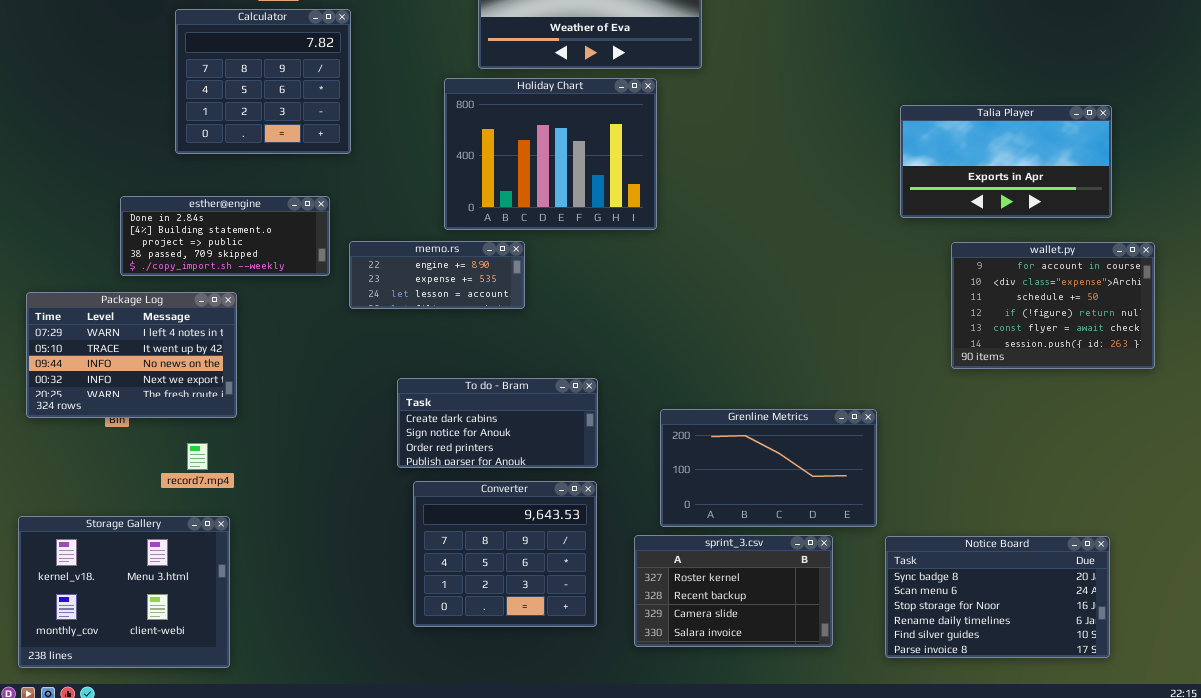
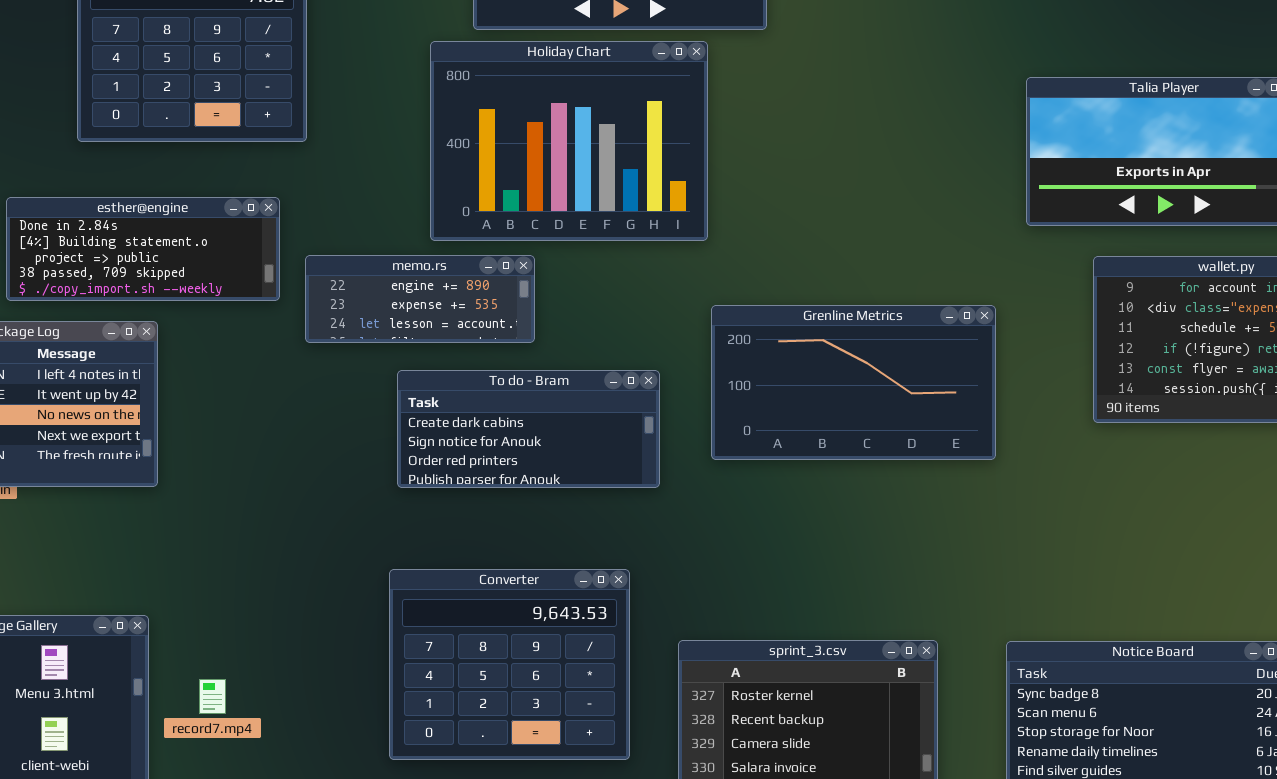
To do - Bram: [397,378,598,468] -> [397,370,660,488], moved
Grenline Metrics: [660,409,877,527] -> [711,305,996,460], moved
record7.mp4: [187,443,208,470] -> [199,679,226,714], moved

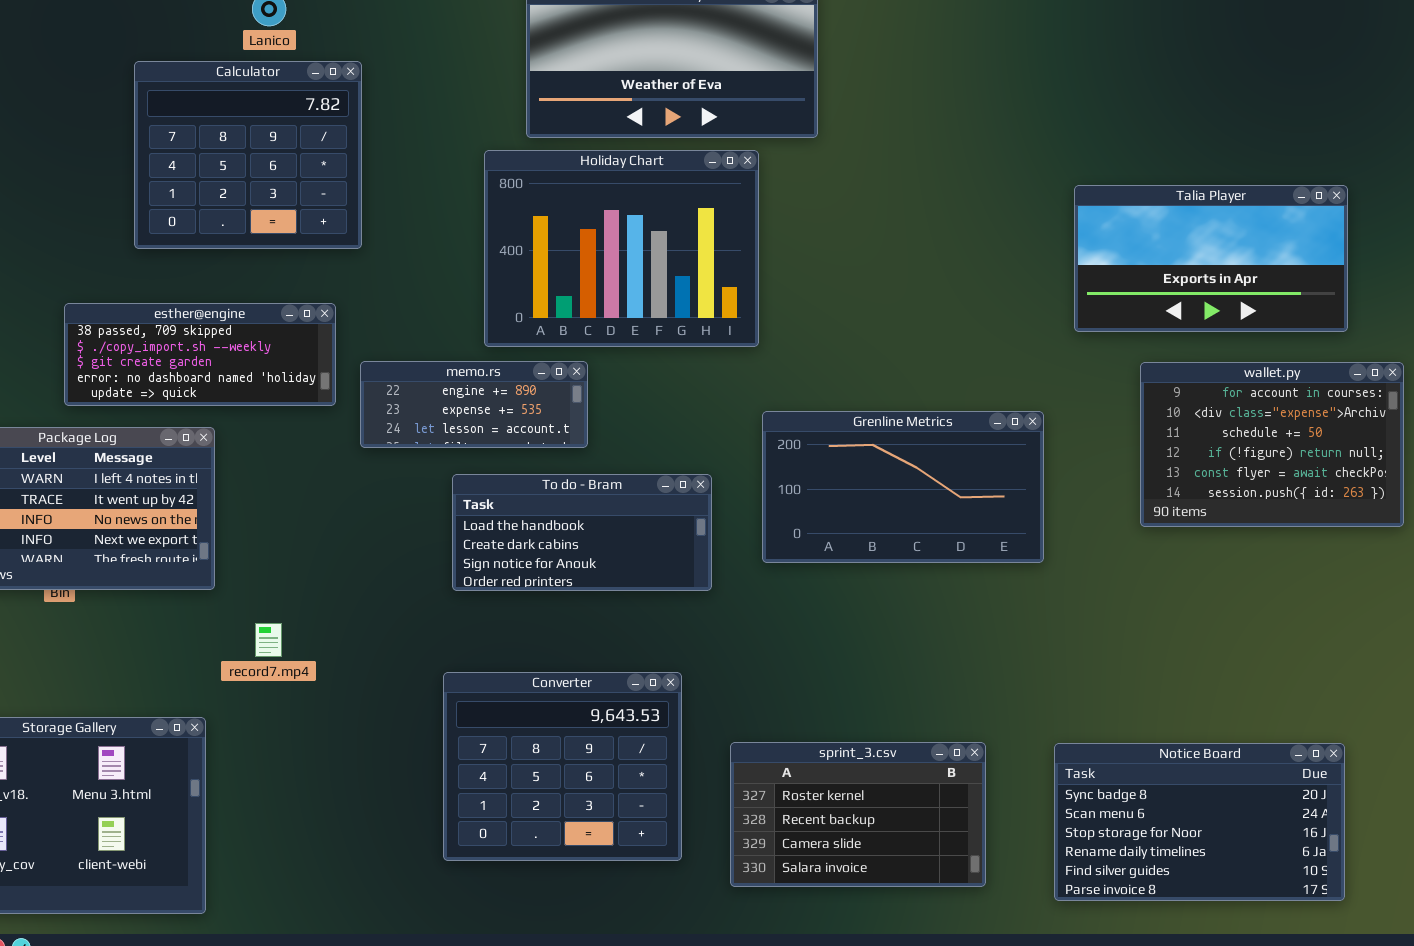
esther@engine: [6,197,280,301] -> [64,303,336,406], scrolled down 3 rows
To do - Bram: [397,370,660,488] -> [452,474,712,591], scrolled up 1 row
record7.mp4: [199,679,226,714] -> [255,623,282,657], moved

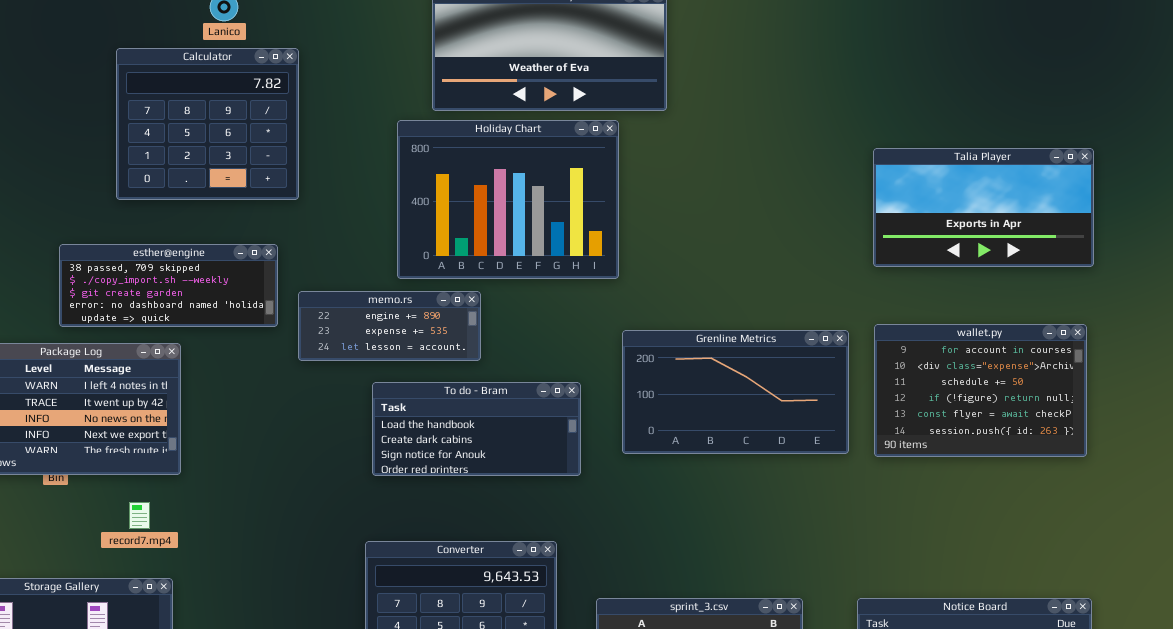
wallet.py: [1140,362,1404,527] -> [874,324,1087,457], moved
record7.mp4: [255,623,282,657] -> [129,502,150,529], moved

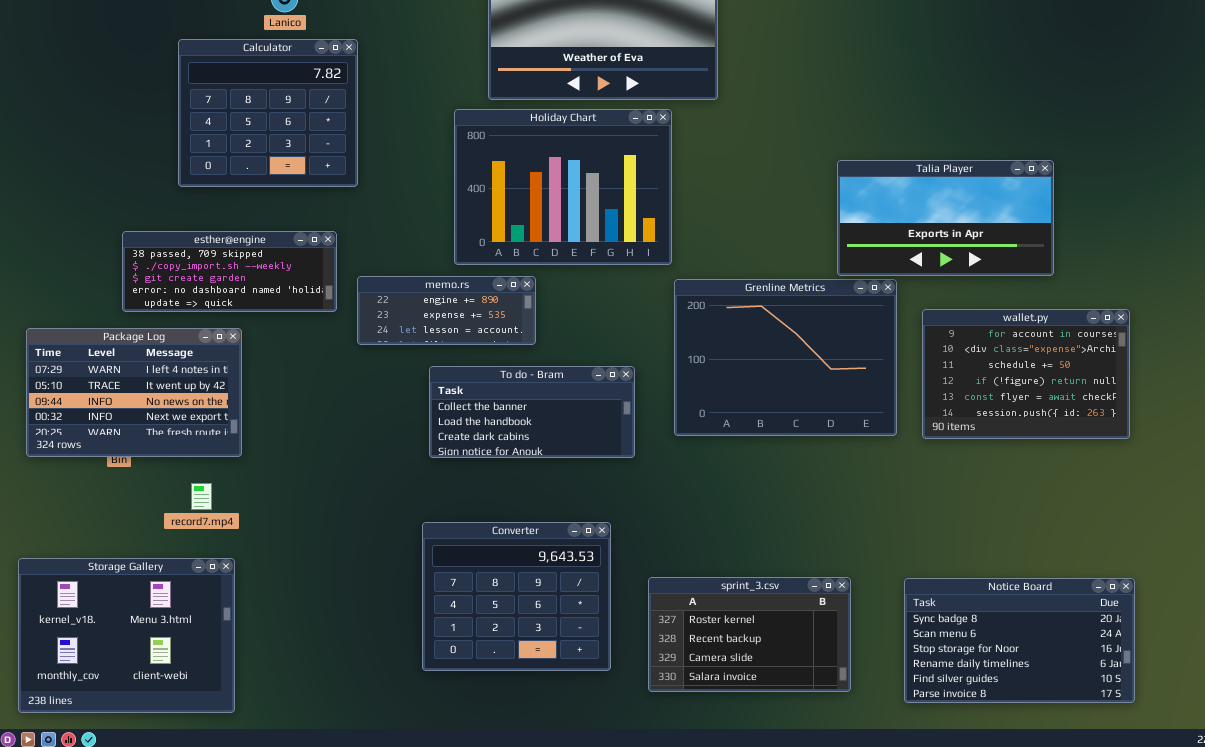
Talia Player: [873,148,1094,267] -> [837,160,1054,276], moved
Grenline Metrics: [622,330,849,454] -> [674,279,897,436], resized
To do - Bram: [372,382,581,476] -> [429,366,635,458], scrolled up 1 row

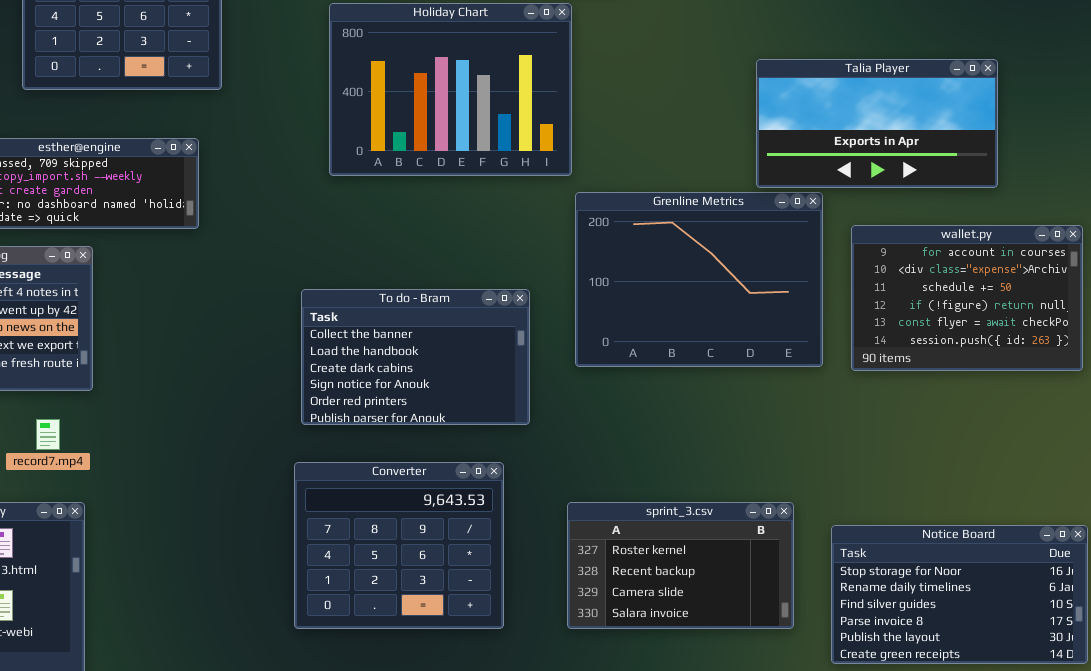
memo.rs: [357,276,536,345] -> none, closed
To do - Bram: [429,366,635,458] -> [301,289,530,425], resized
sprint_3.csv: [648,577,851,692] -> [567,502,794,629], moved
Notice Board: [904,578,1135,703] -> [831,525,1088,664], scrolled down 2 rows

